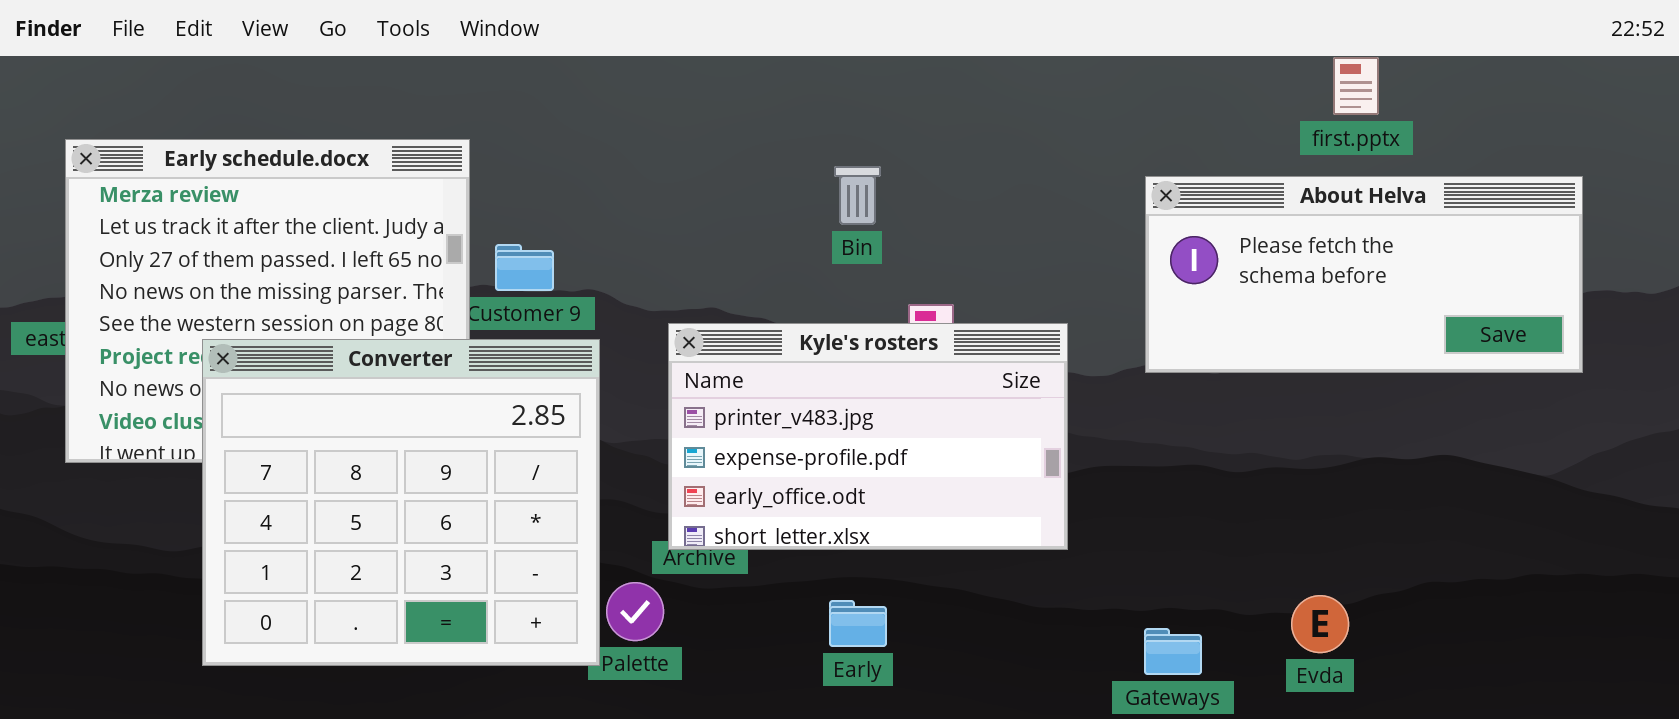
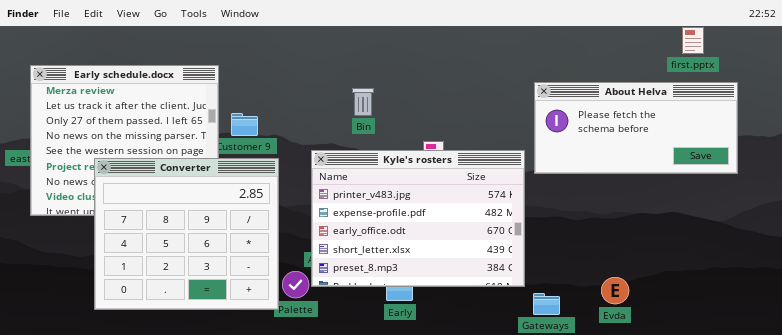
first.pptx: [1333,57,1379,115] -> [682,27,704,54], moved
Bin: [834,166,881,225] -> [352,88,374,116], moved
Kyle's rosters: [668,323,1068,550] -> [311,150,525,287], resized

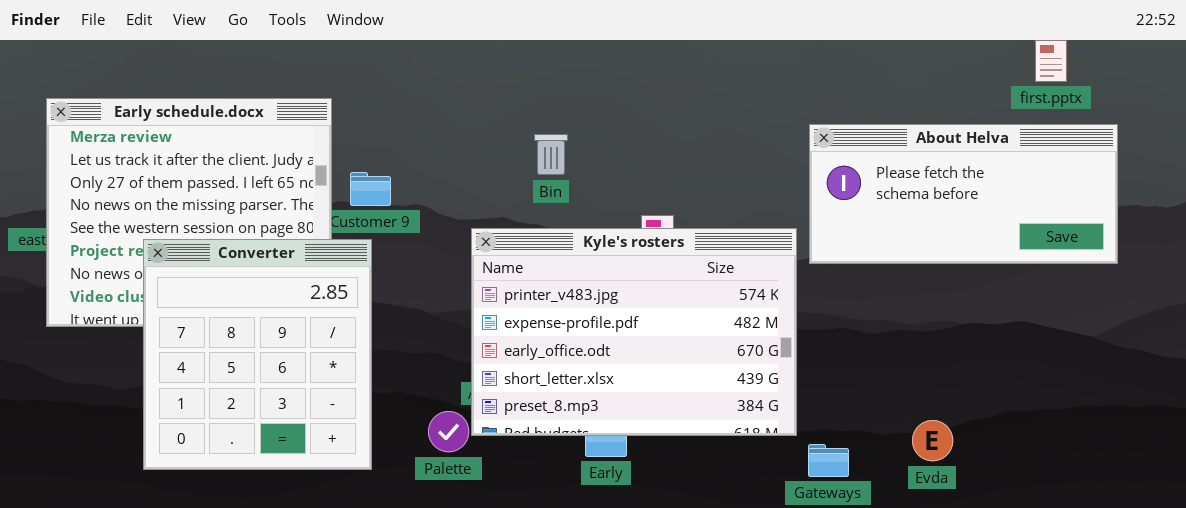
Converter: [94,158,279,310] -> [143,239,372,470], resized

